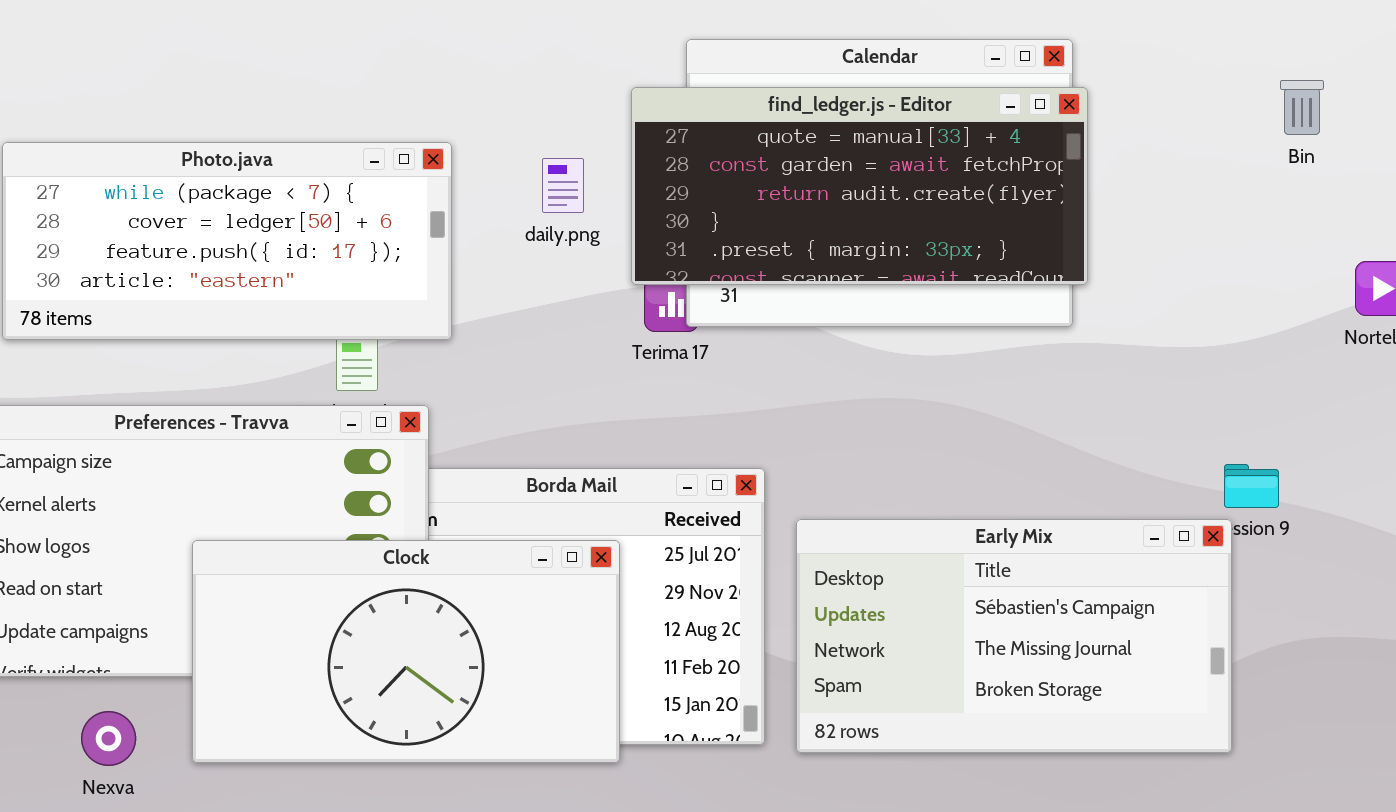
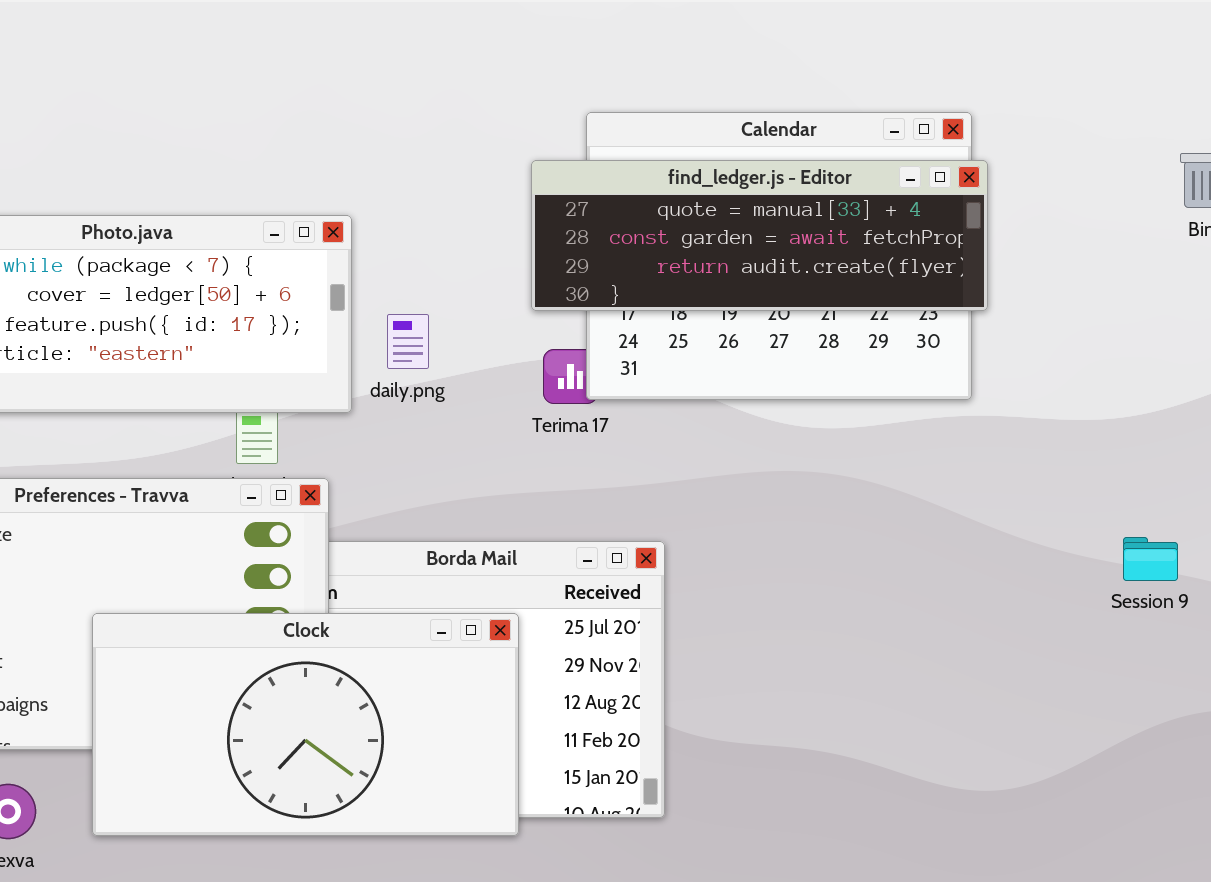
find_ledger.js - Editor: [631,87,1088,285] -> [531,160,988,311], resized
daily.png: [542,158,584,213] -> [387,314,429,369], moved
Early Mix: [796,519,1232,753] -> none, closed

